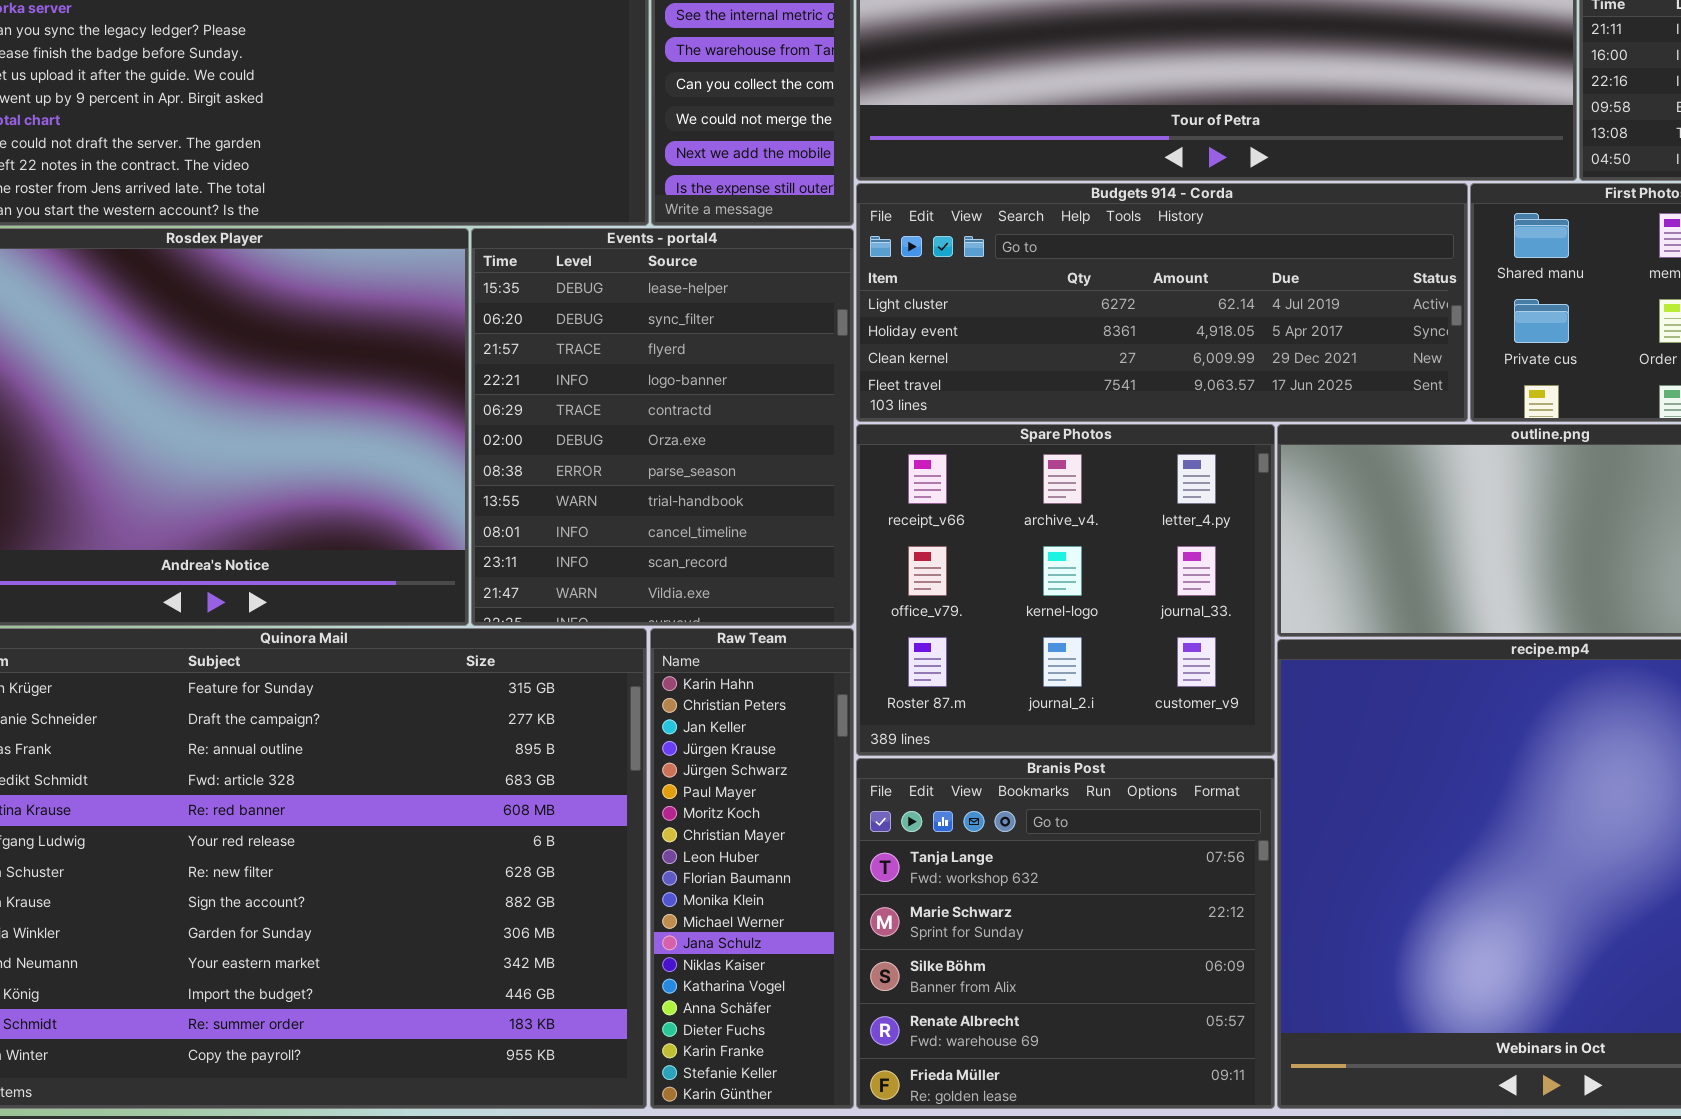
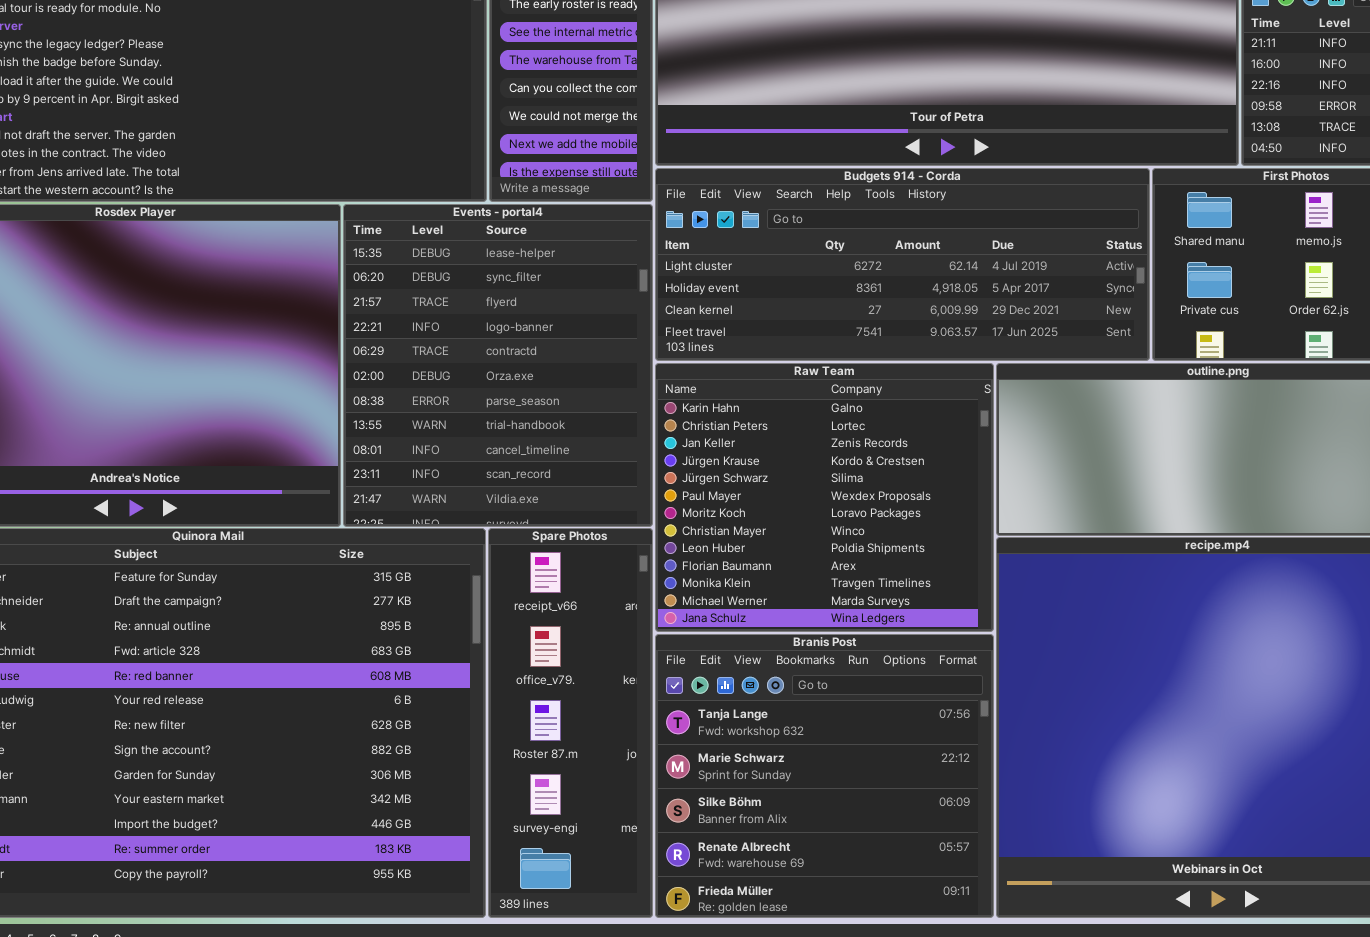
Spare Photos: [856,424,1275,756] -> [488,528,653,918], moved, resized
Raw Team: [650,628,854,1109] -> [655,363,994,632], moved, resized

